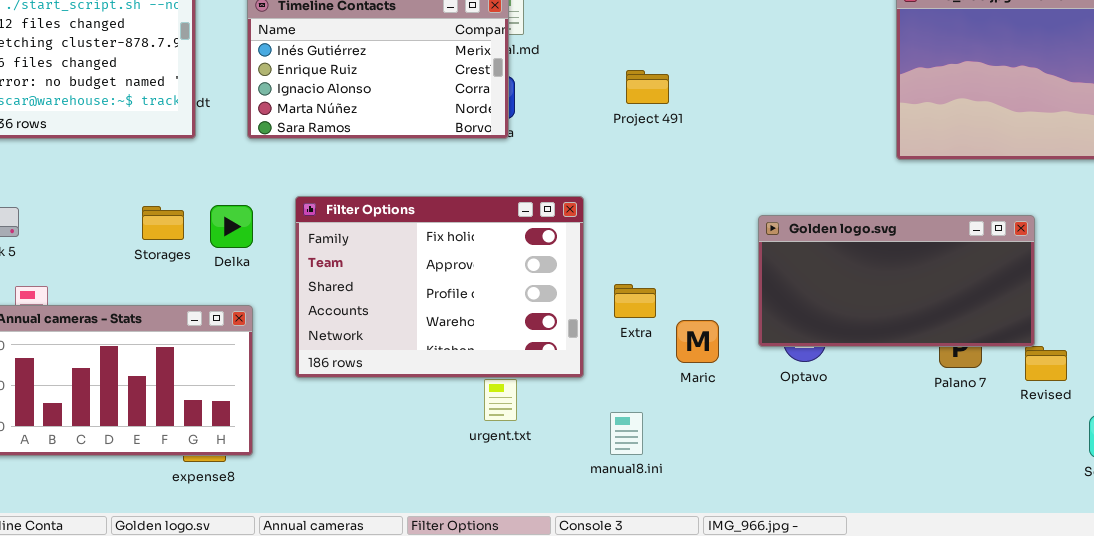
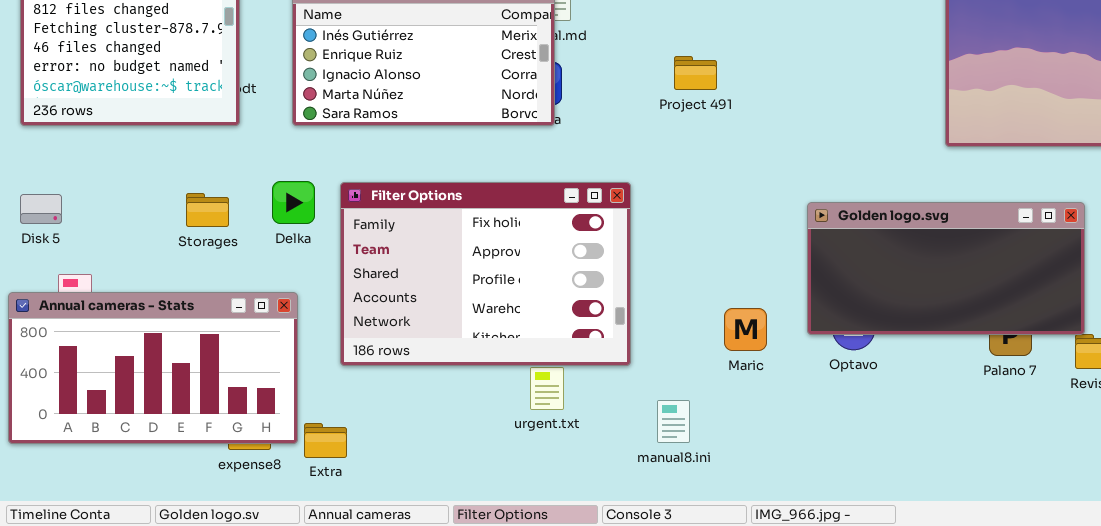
Delka: [210,205,253,248] -> [272,181,315,224], moved
Extra: [614,284,656,318] -> [304,423,347,458], moved

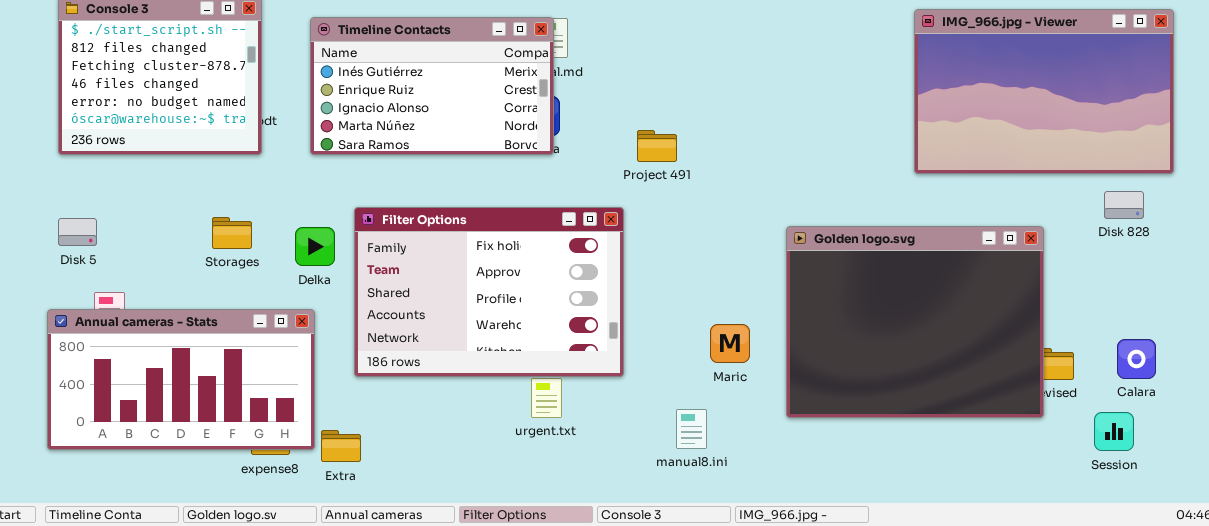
Project 491: [674,56,717,90] -> [637,130,677,162], moved
Delka: [272,181,315,224] -> [295,227,335,266], moved
Golden logo.svg: [807,202,1085,335] -> [786,226,1044,418], resized
manual8.ini: [657,400,690,443] -> [676,409,707,449], moved

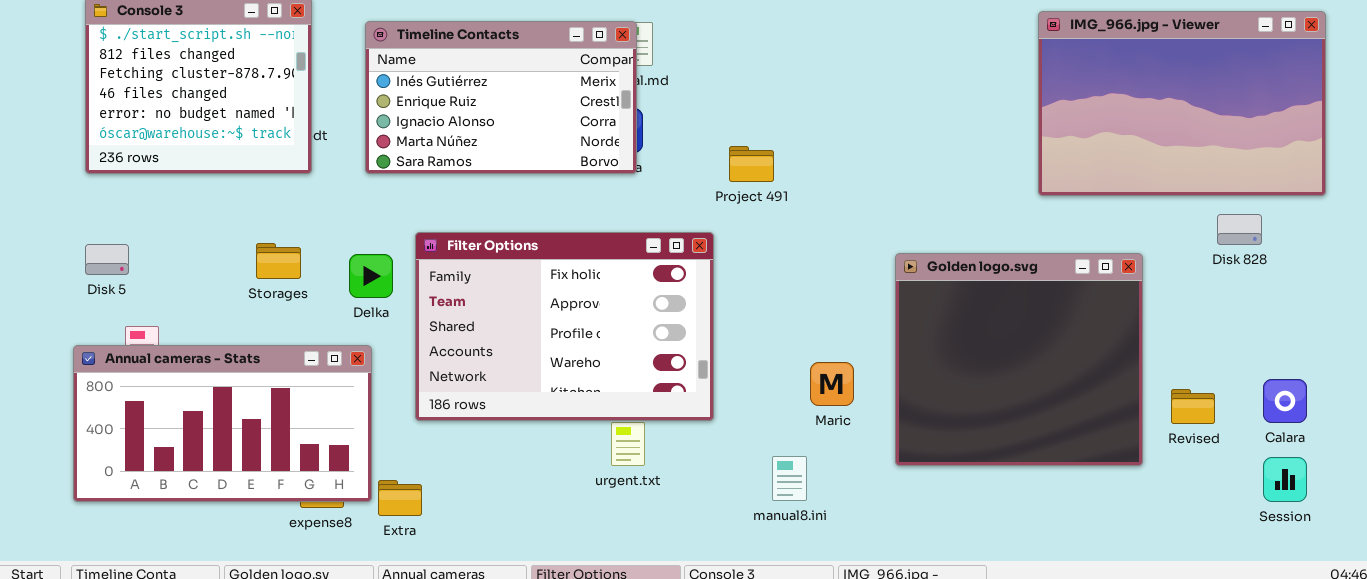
Disk 828: [1104,191,1144,219] -> [1217,214,1262,245], moved
Golden logo.svg: [786,226,1044,418] -> [895,253,1143,466], resized
Session: [1094,412,1134,451] -> [1263,457,1307,502], moved

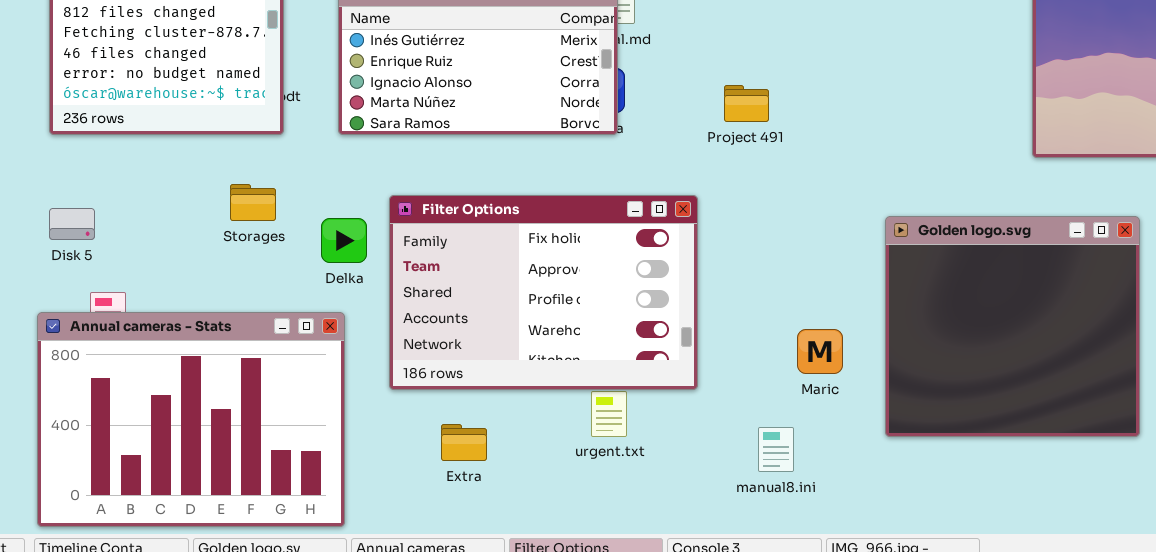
Project 491: [729,146,774,182] -> [724,85,769,122], moved
Storages: [256,243,301,279] -> [230,184,276,221], moved
Annual cameras - Stats: [73,345,372,502] -> [37,312,345,527], resized
Extra: [378,480,422,516] -> [441,424,487,461], moved

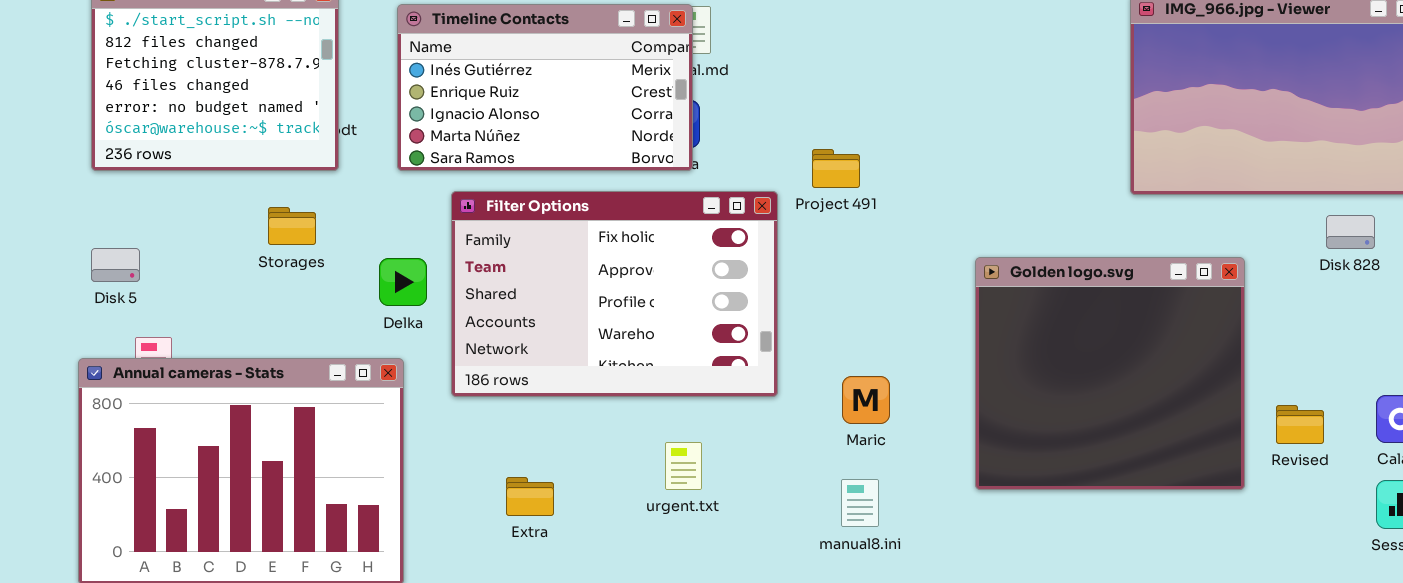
Project 491: [724,85,769,122] -> [812,149,860,188], moved
Storages: [230,184,276,221] -> [268,207,316,245], moved
Filter Options: [389,195,698,390] -> [451,191,778,397], moved
Maric: [797,329,843,374] -> [842,376,890,424], moved

